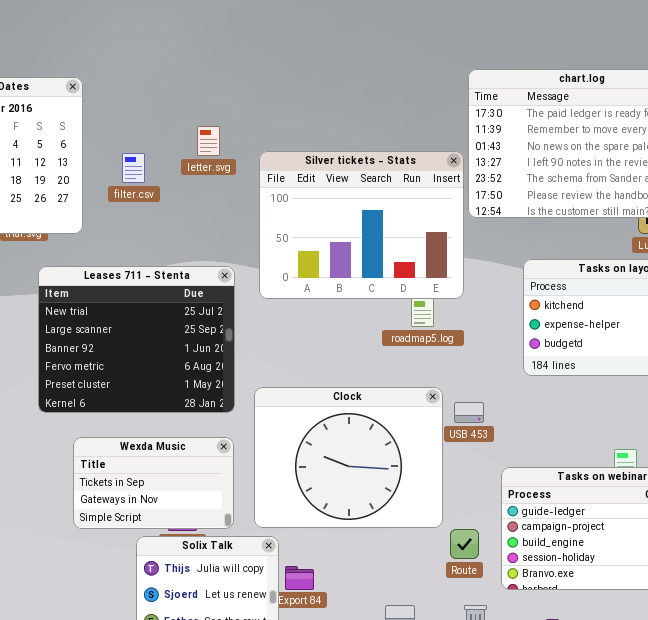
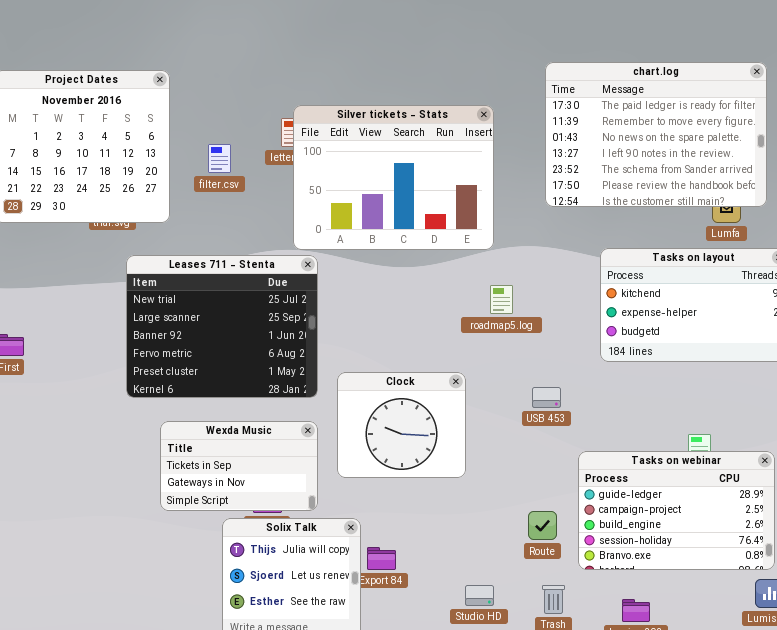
Silver tickets - Stats: [259,151,464,299] -> [293,105,494,250], moved
Clock: [254,387,443,528] -> [337,372,466,478], resized

